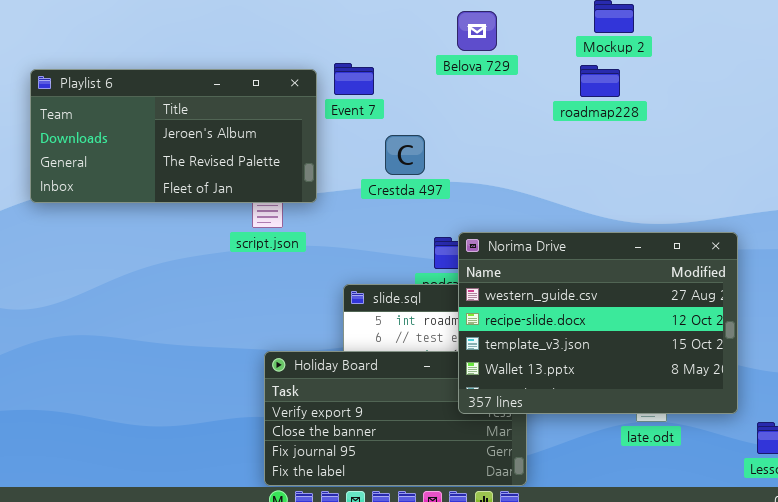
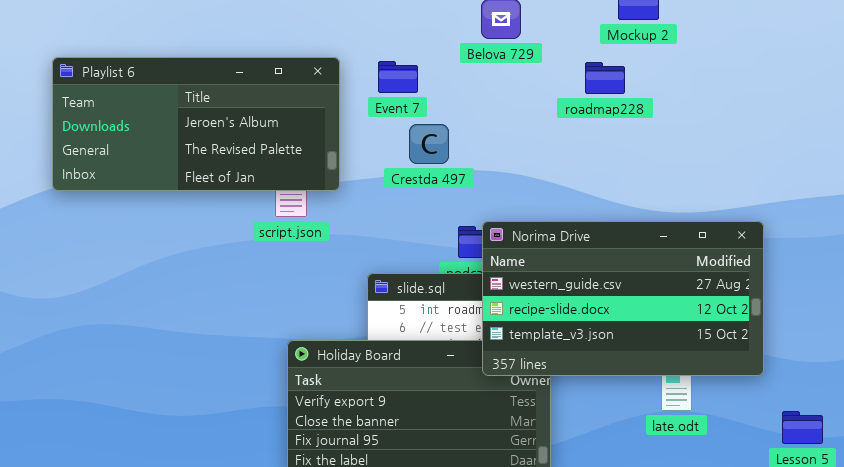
Event 7: [334,63,374,95] -> [378,61,418,93], moved
roadmap228: [580,65,620,97] -> [585,62,625,94], moved
Norima Drive: [458,232,738,414] -> [482,221,764,376], resized

